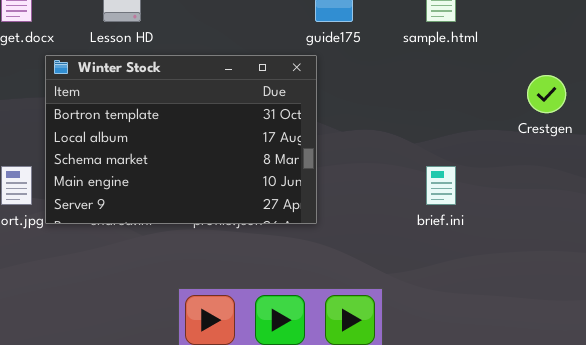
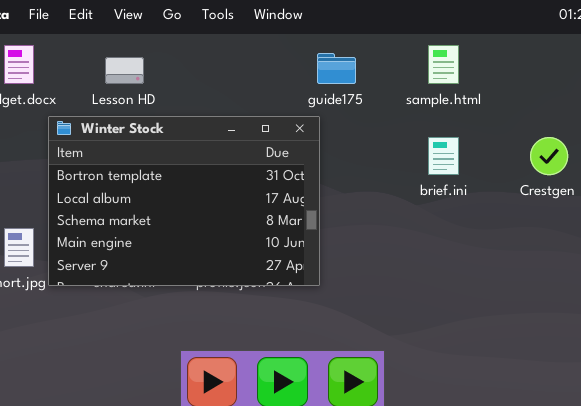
brief.ini: [426,166,456,205] -> [428,137,459,175], moved

